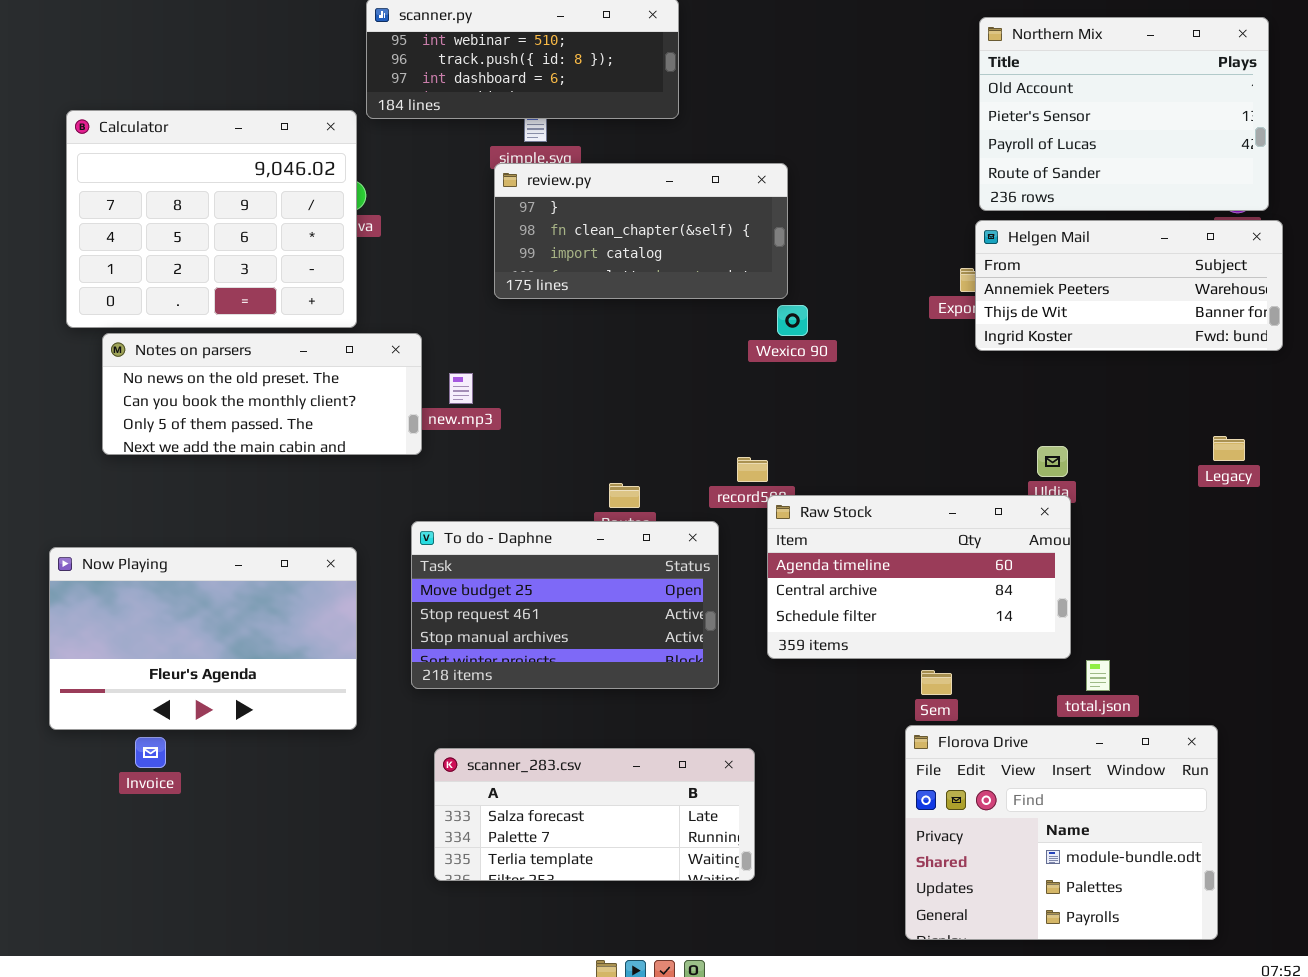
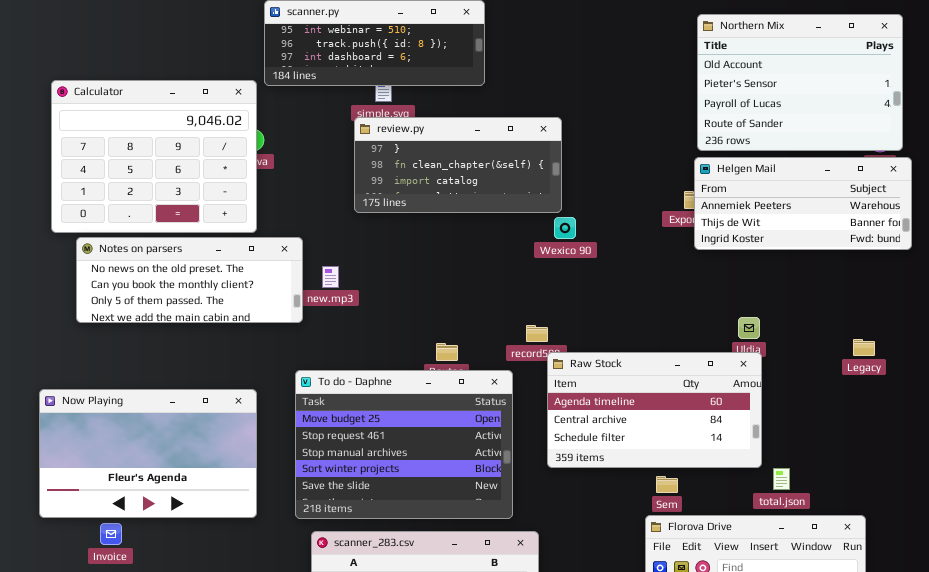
Legacy: [1213,436,1245,461] -> [853,339,875,356], moved
To do - Daphne: [411,521,719,689] -> [295,370,513,519], resized

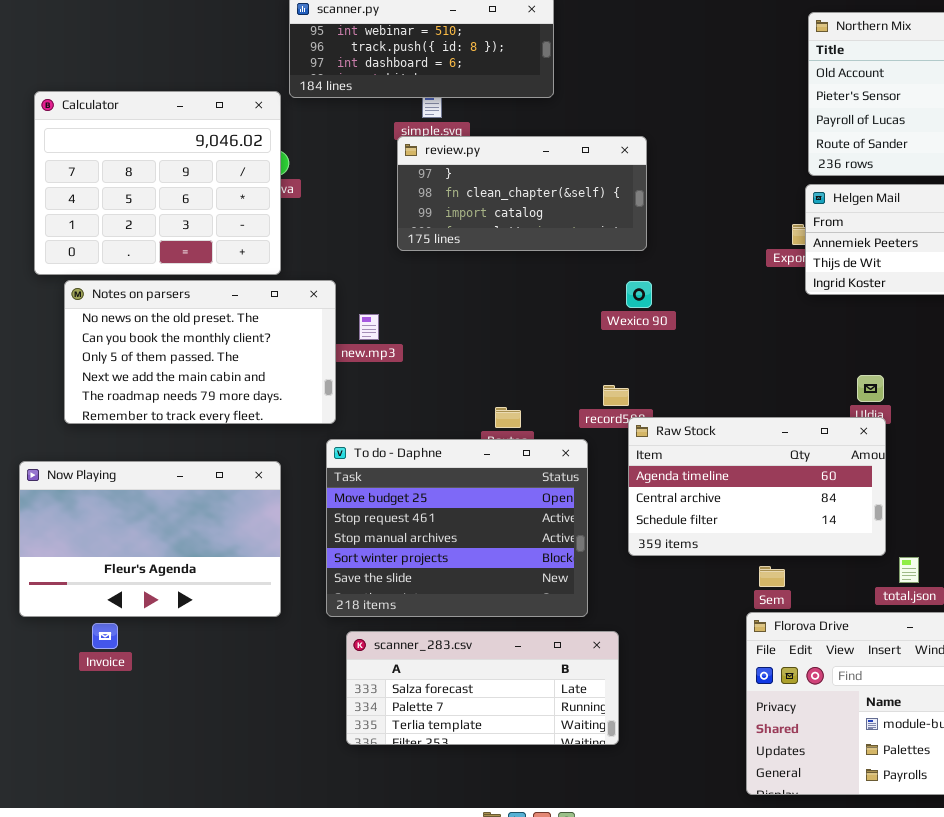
Wexico 90: [554,217,576,239] -> [626,281,652,308], moved
Notes on parsers: [76,237,303,323] -> [64,280,336,424], resized

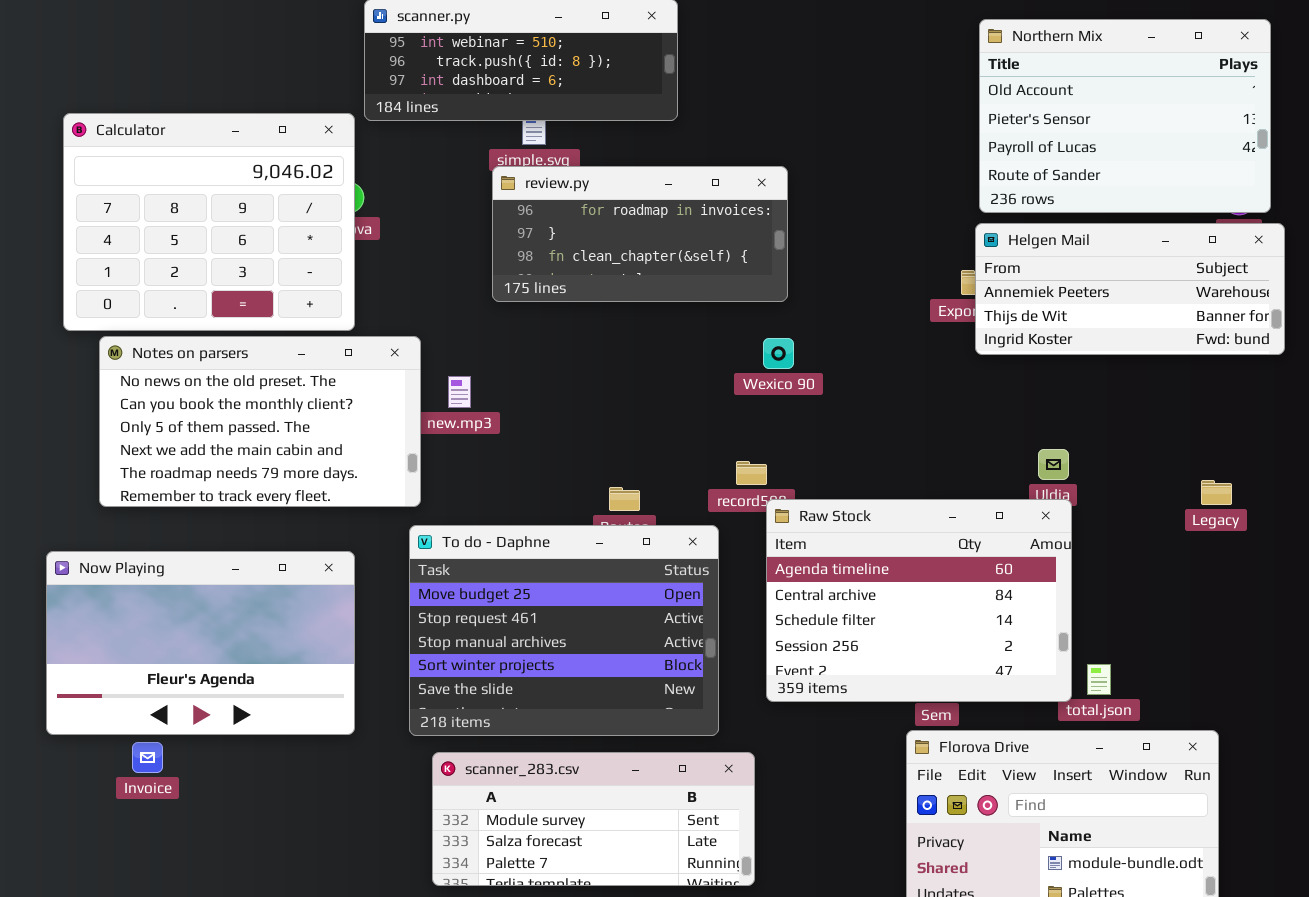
review.py: [397,136,647,251] -> [492,166,788,302], scrolled up 1 row
Raw Stock: [628,417,886,556] -> [766,499,1072,702], resized
scanner_283.csv: [346,631,619,745] -> [432,752,755,886], scrolled up 1 row

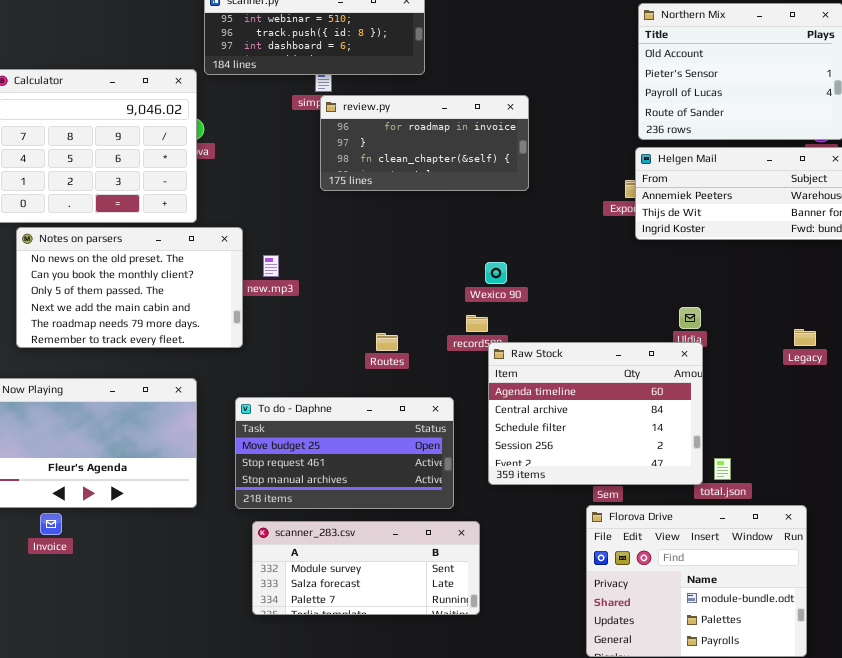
review.py: [492,166,788,302] -> [320,95,529,191], moved
Wexico 90: [763,338,794,369] -> [485,262,507,284], moved
To do - Daphne: [409,525,719,736] -> [235,397,454,509], resized

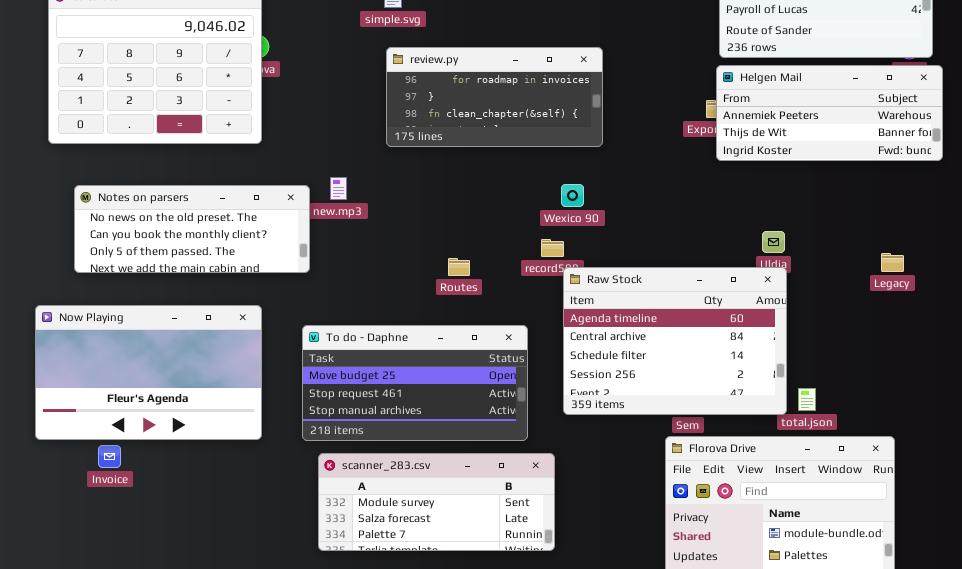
review.py: [320,95,529,191] -> [386,47,603,147], moved
Notes on parsers: [16,227,243,348] -> [74,185,310,273], resized

